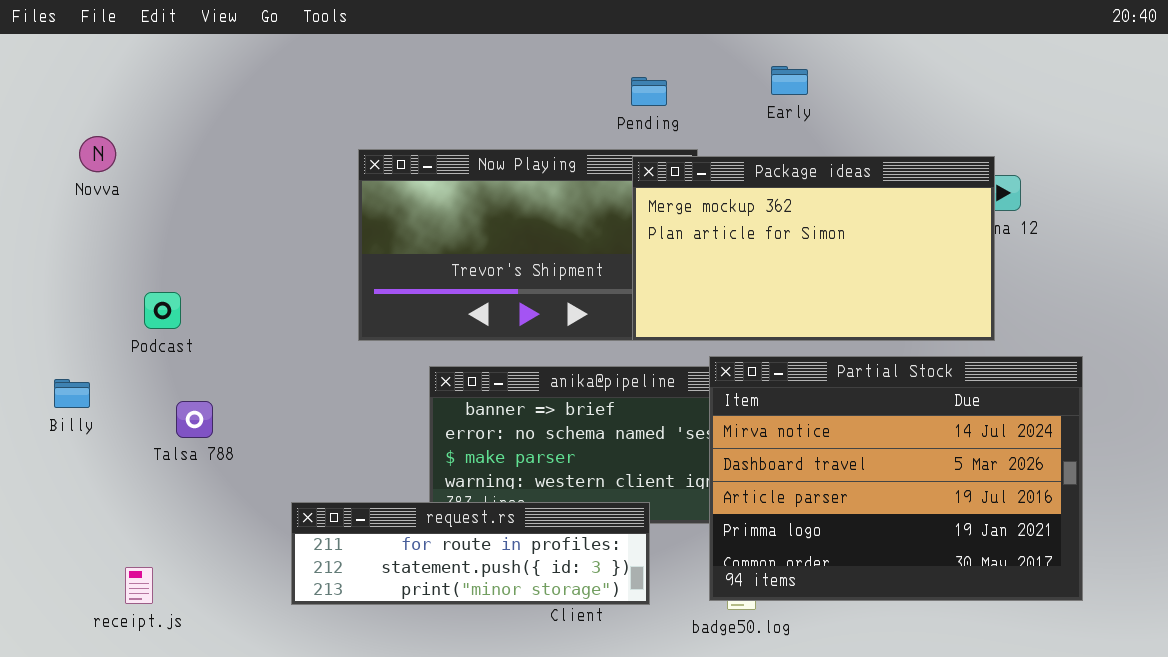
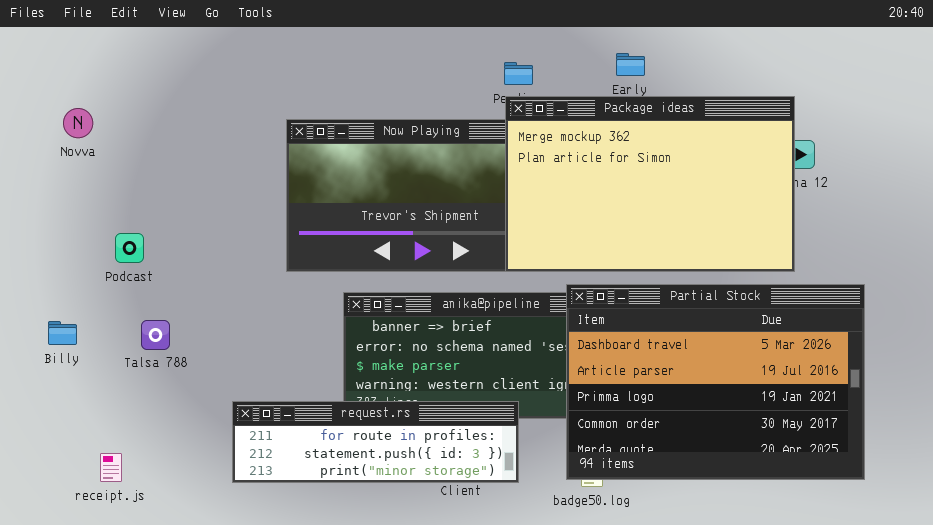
Package ideas: [632,156,995,341] -> [505,96,795,272], resized
Partial Stock: [709,356,1083,601] -> [566,284,865,480], scrolled down 1 row
Billy: [54,379,90,408] -> [48,321,77,345], moved

